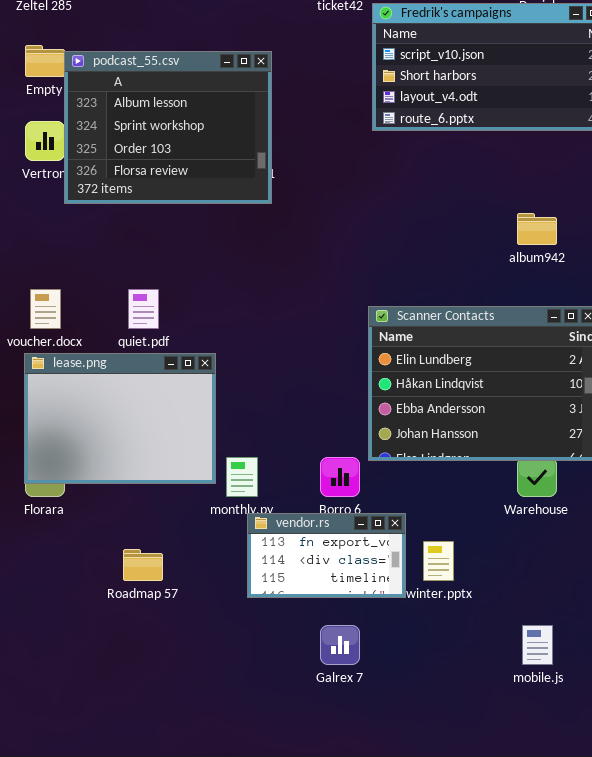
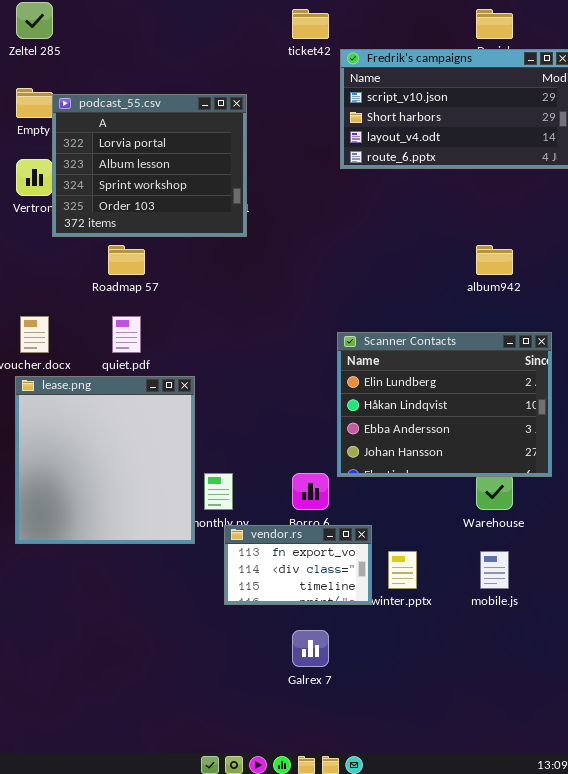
podcast_55.csv: [64,51,272,204] -> [52,94,247,237], scrolled up 1 row
lease.png: [24,353,216,484] -> [15,376,195,544], resized
Roadmap 57: [123,549,163,581] -> [108,245,145,275], moved
mobile.js: [522,625,553,665] -> [480,551,509,589], moved

